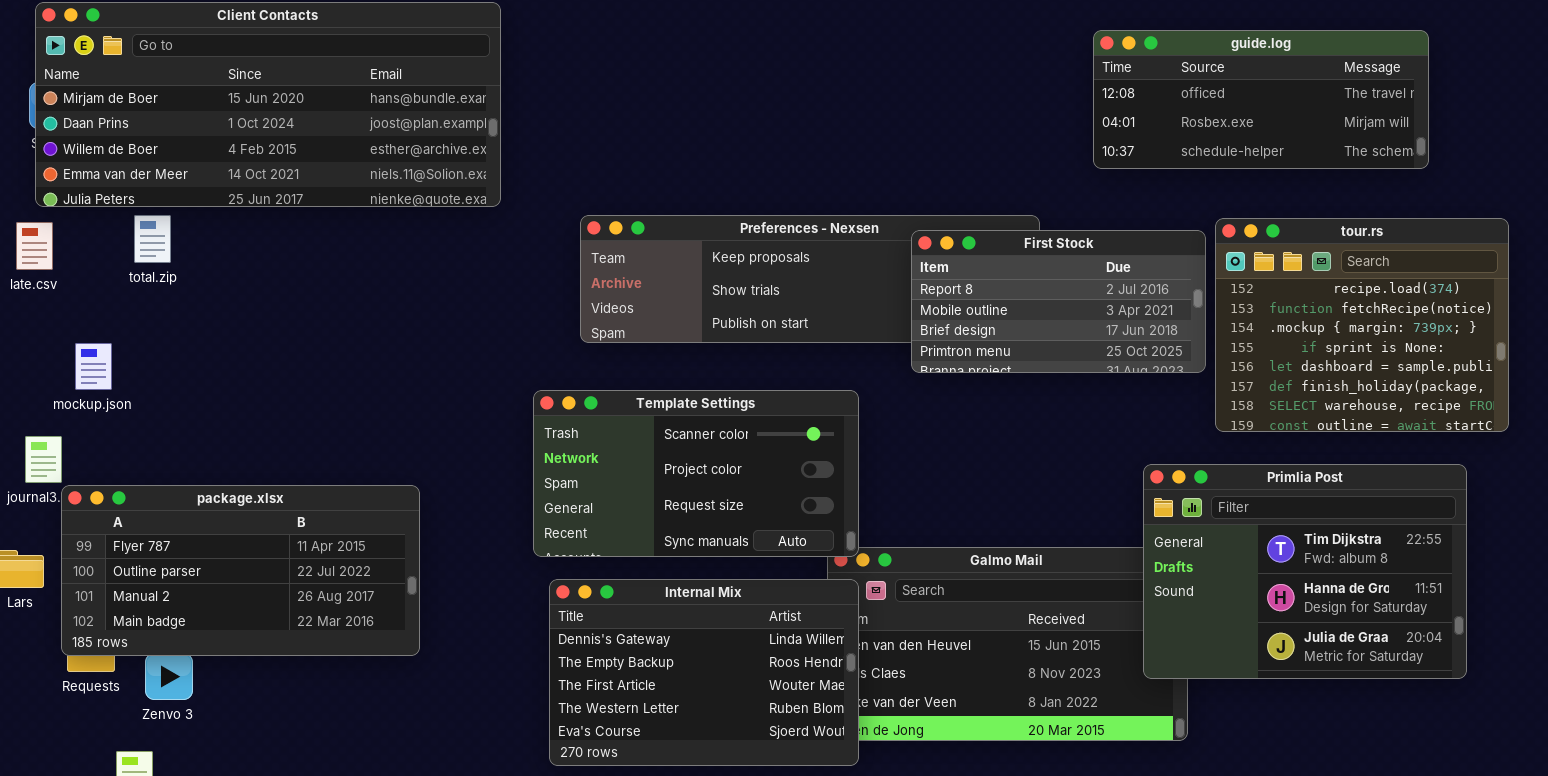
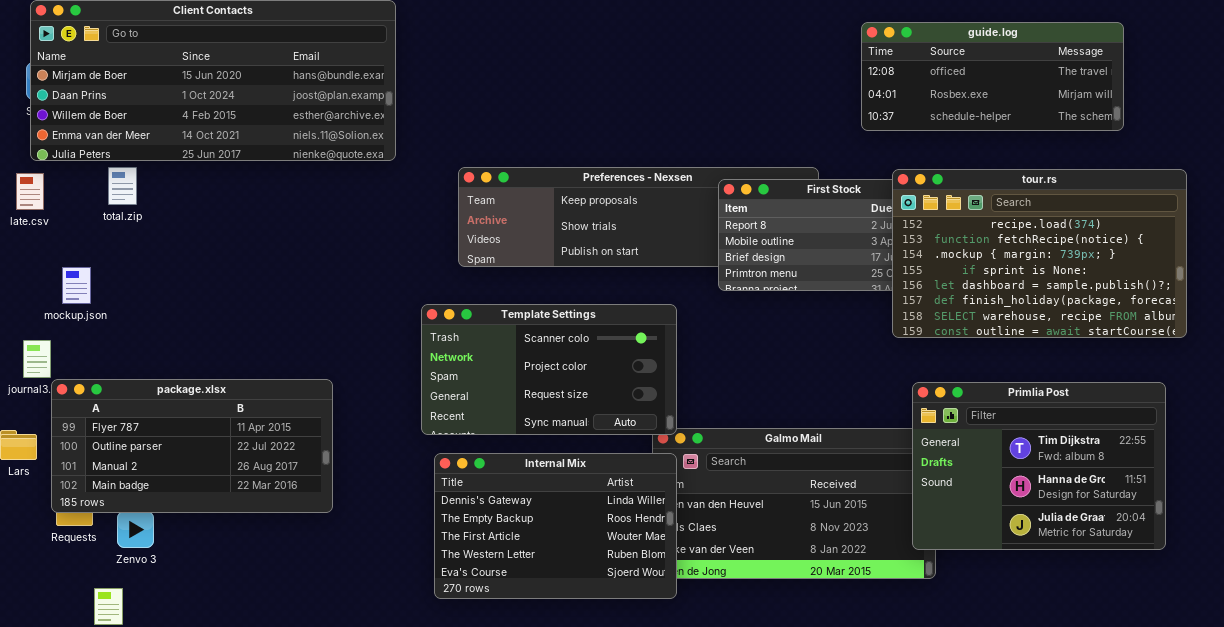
tour.rs: [1215,218,1509,432] -> [892,169,1187,338], resized
Primlia Post: [1143,464,1467,679] -> [912,382,1166,550], moved

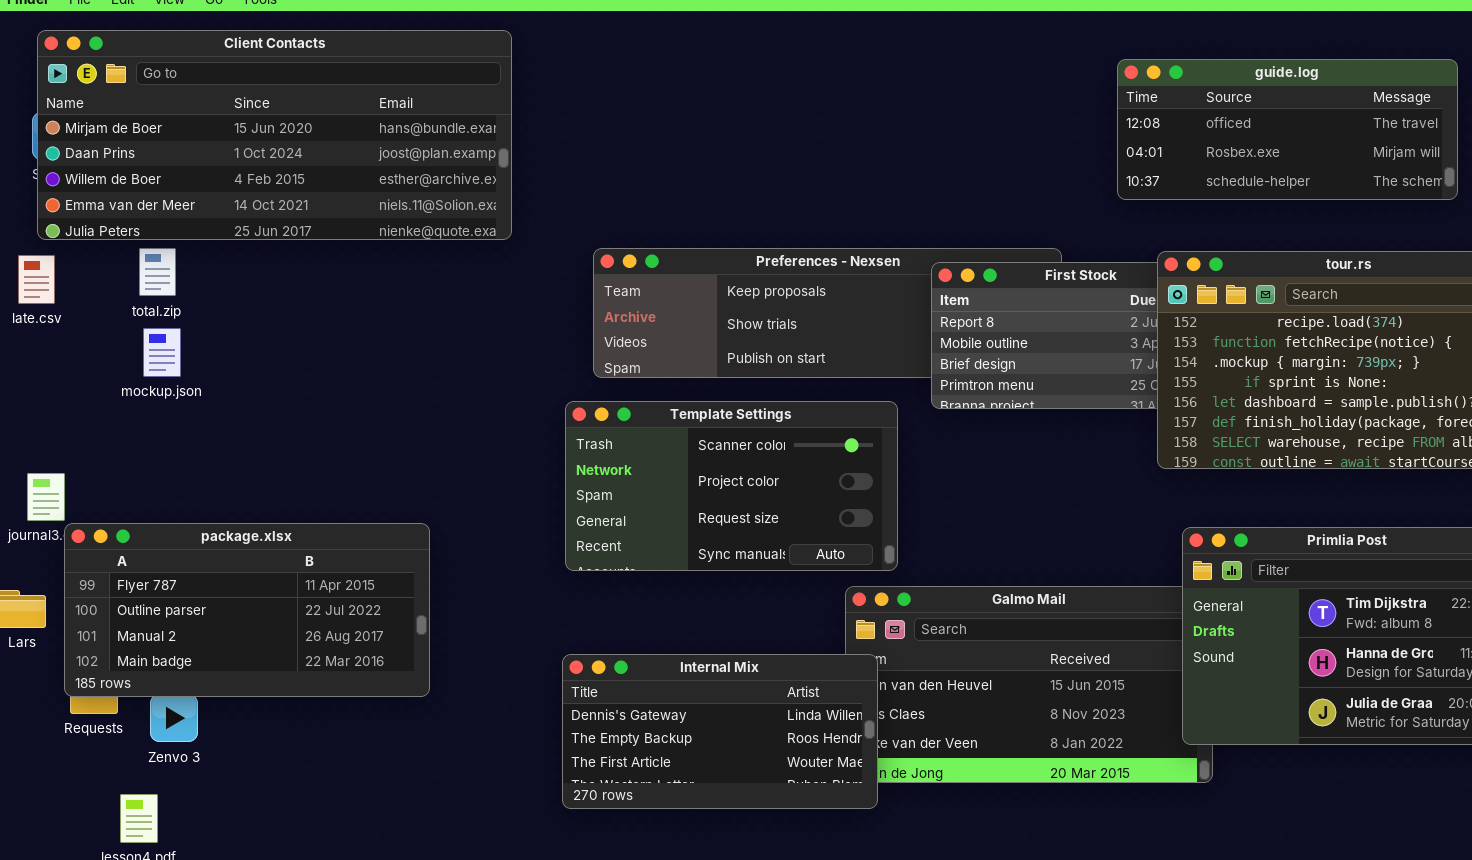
mockup.json: [62,267,91,304] -> [143,328,181,377], moved
Template Settings: [421,304,677,435] -> [565,401,898,571], moved
Internal Mix: [434,453,677,599] -> [562,654,878,809], resized

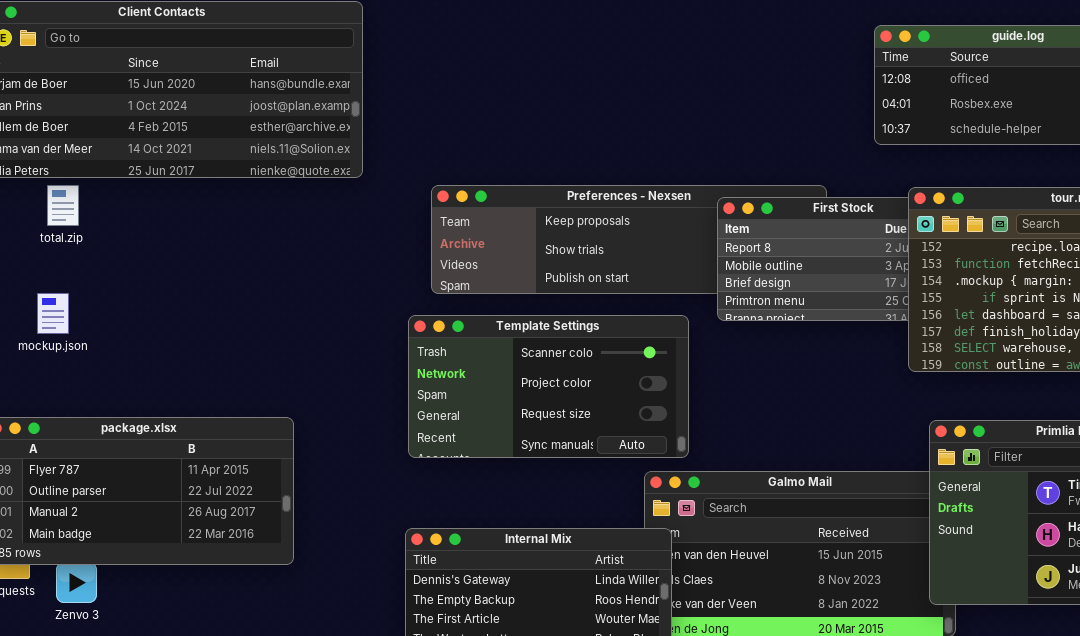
mockup.json: [143,328,181,377] -> [37,293,69,334], moved

